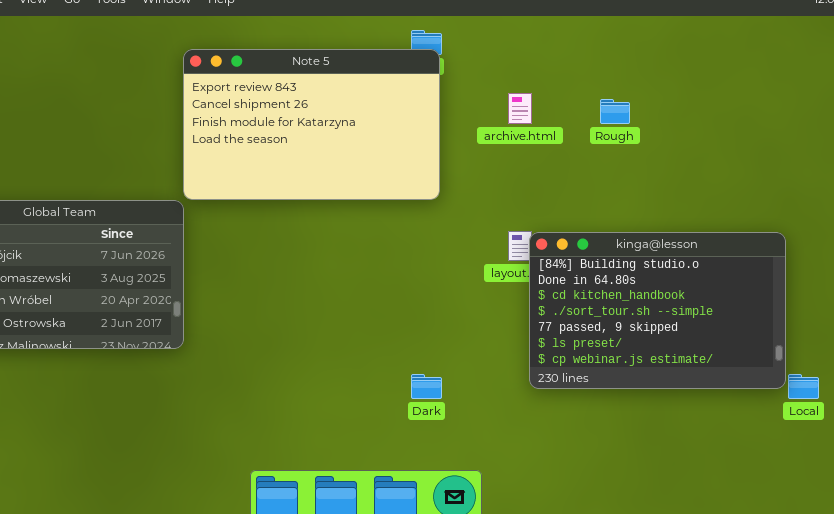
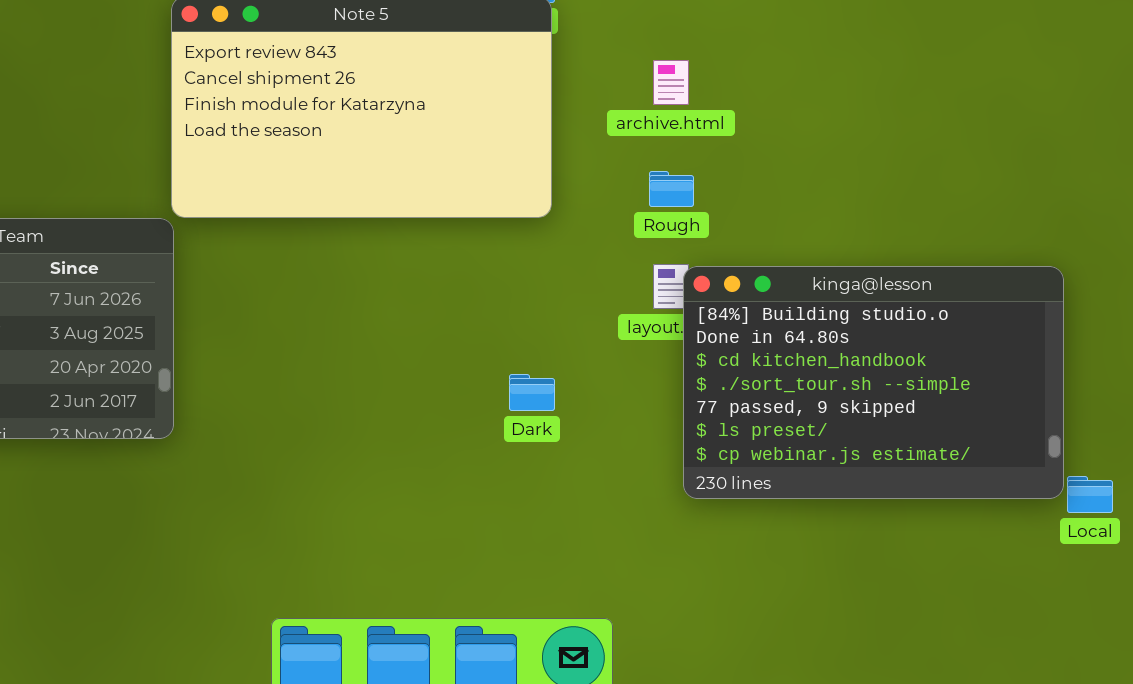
Rough: [600,99,630,124] -> [649,171,694,207], moved
Dark: [411,374,442,399] -> [509,374,555,411], moved

